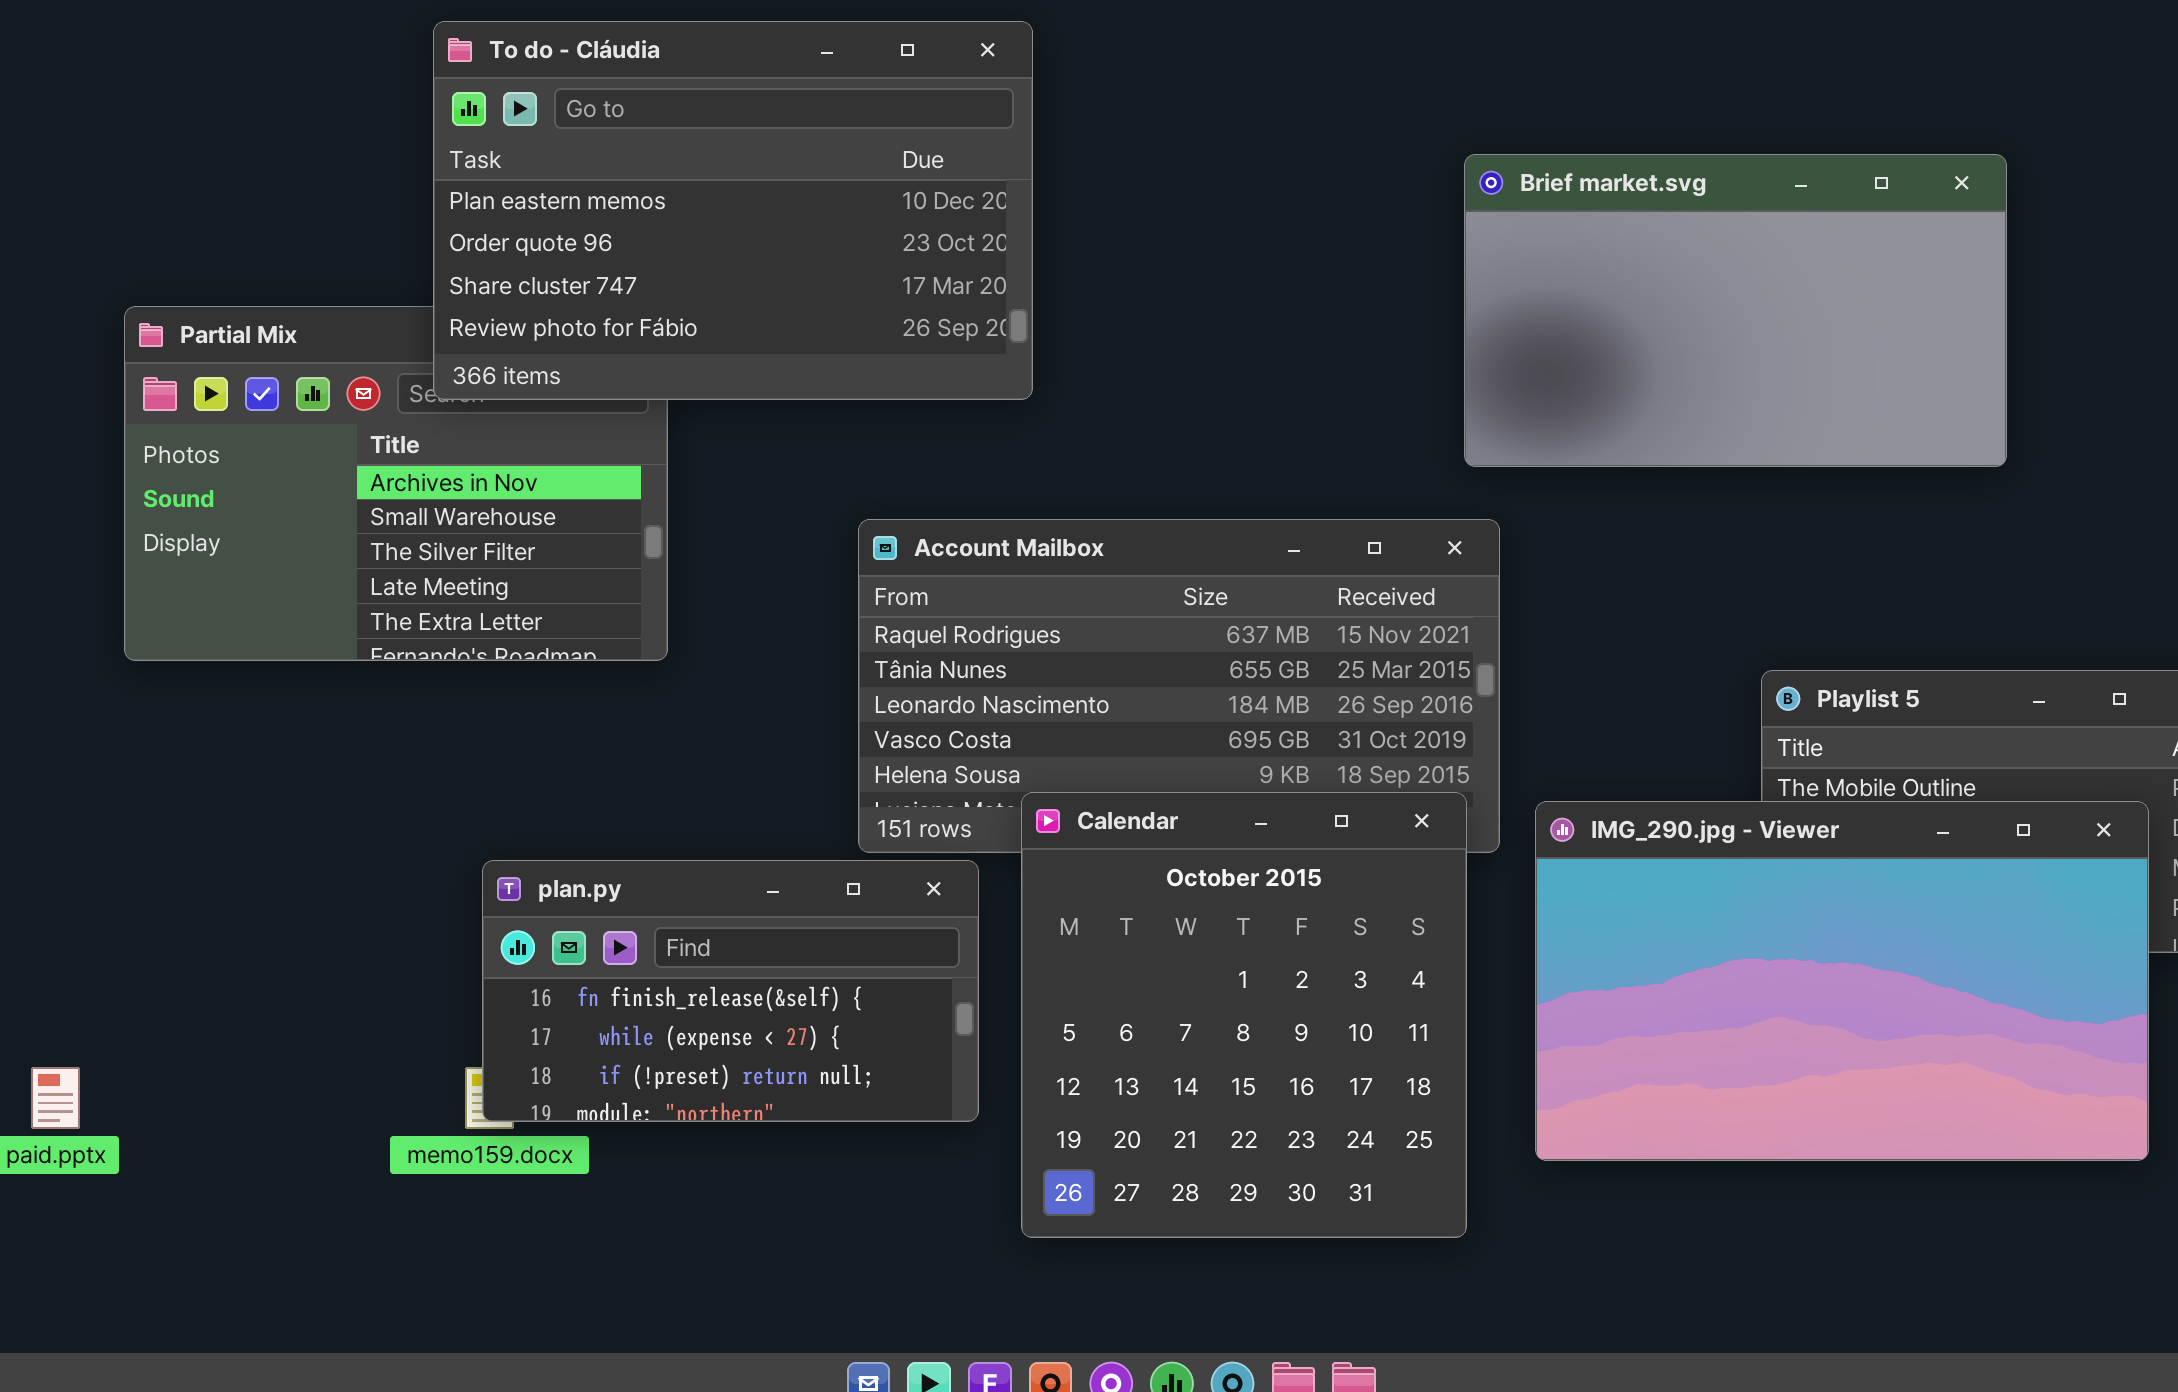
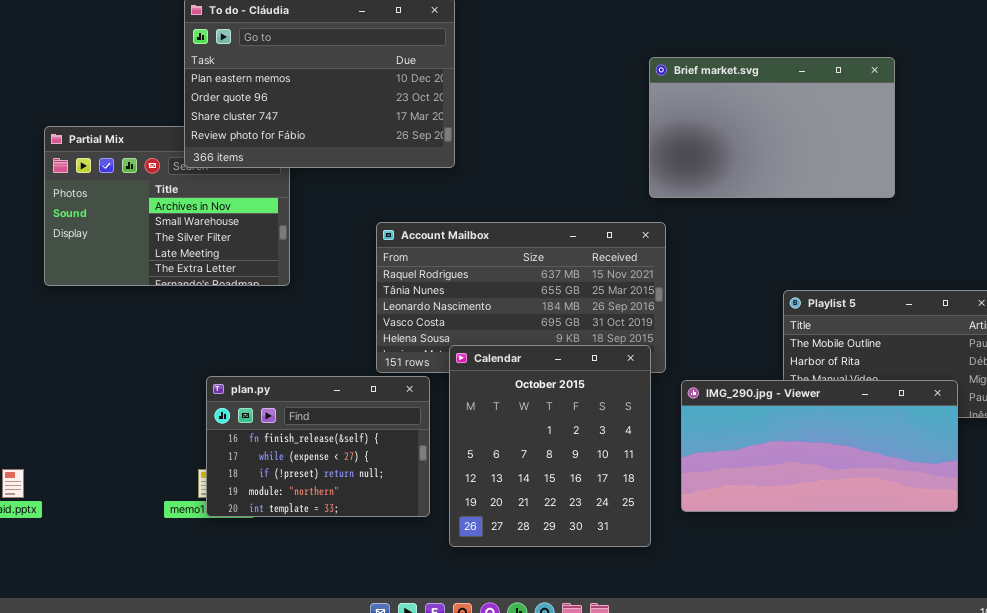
IMG_290.jpg - Viewer: [1535,801,2149,1161] -> [681,380,958,512], resized
plan.py: [482,860,979,1122] -> [206,376,430,517], resized

